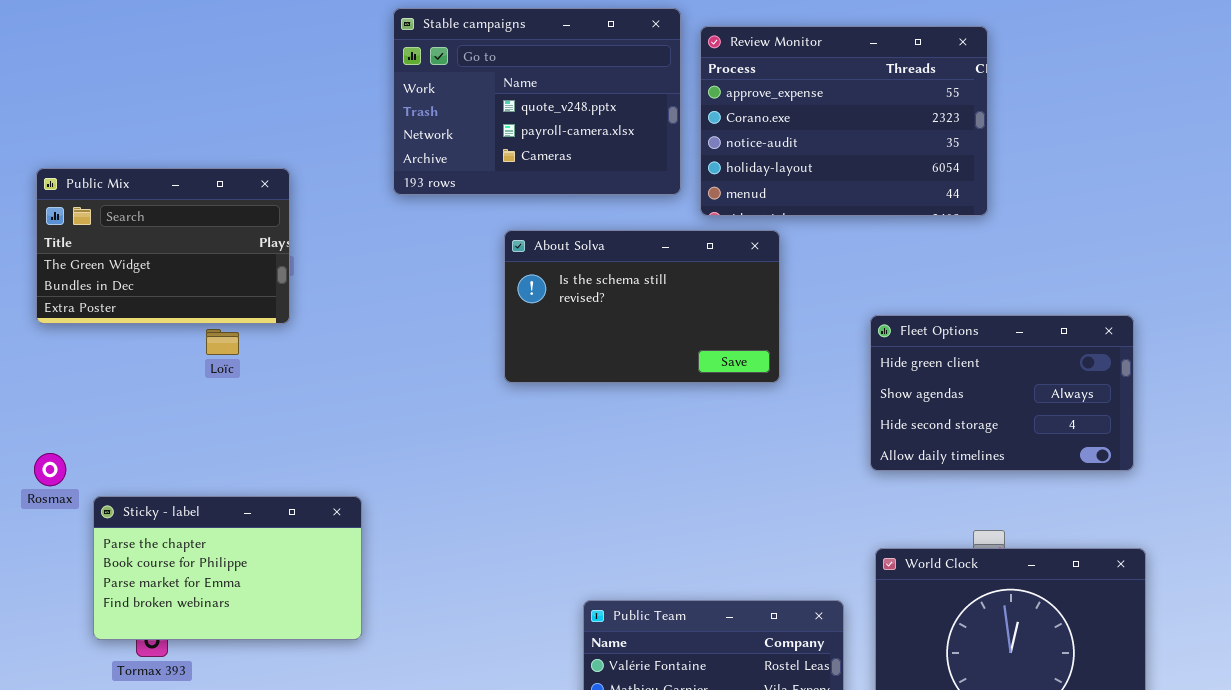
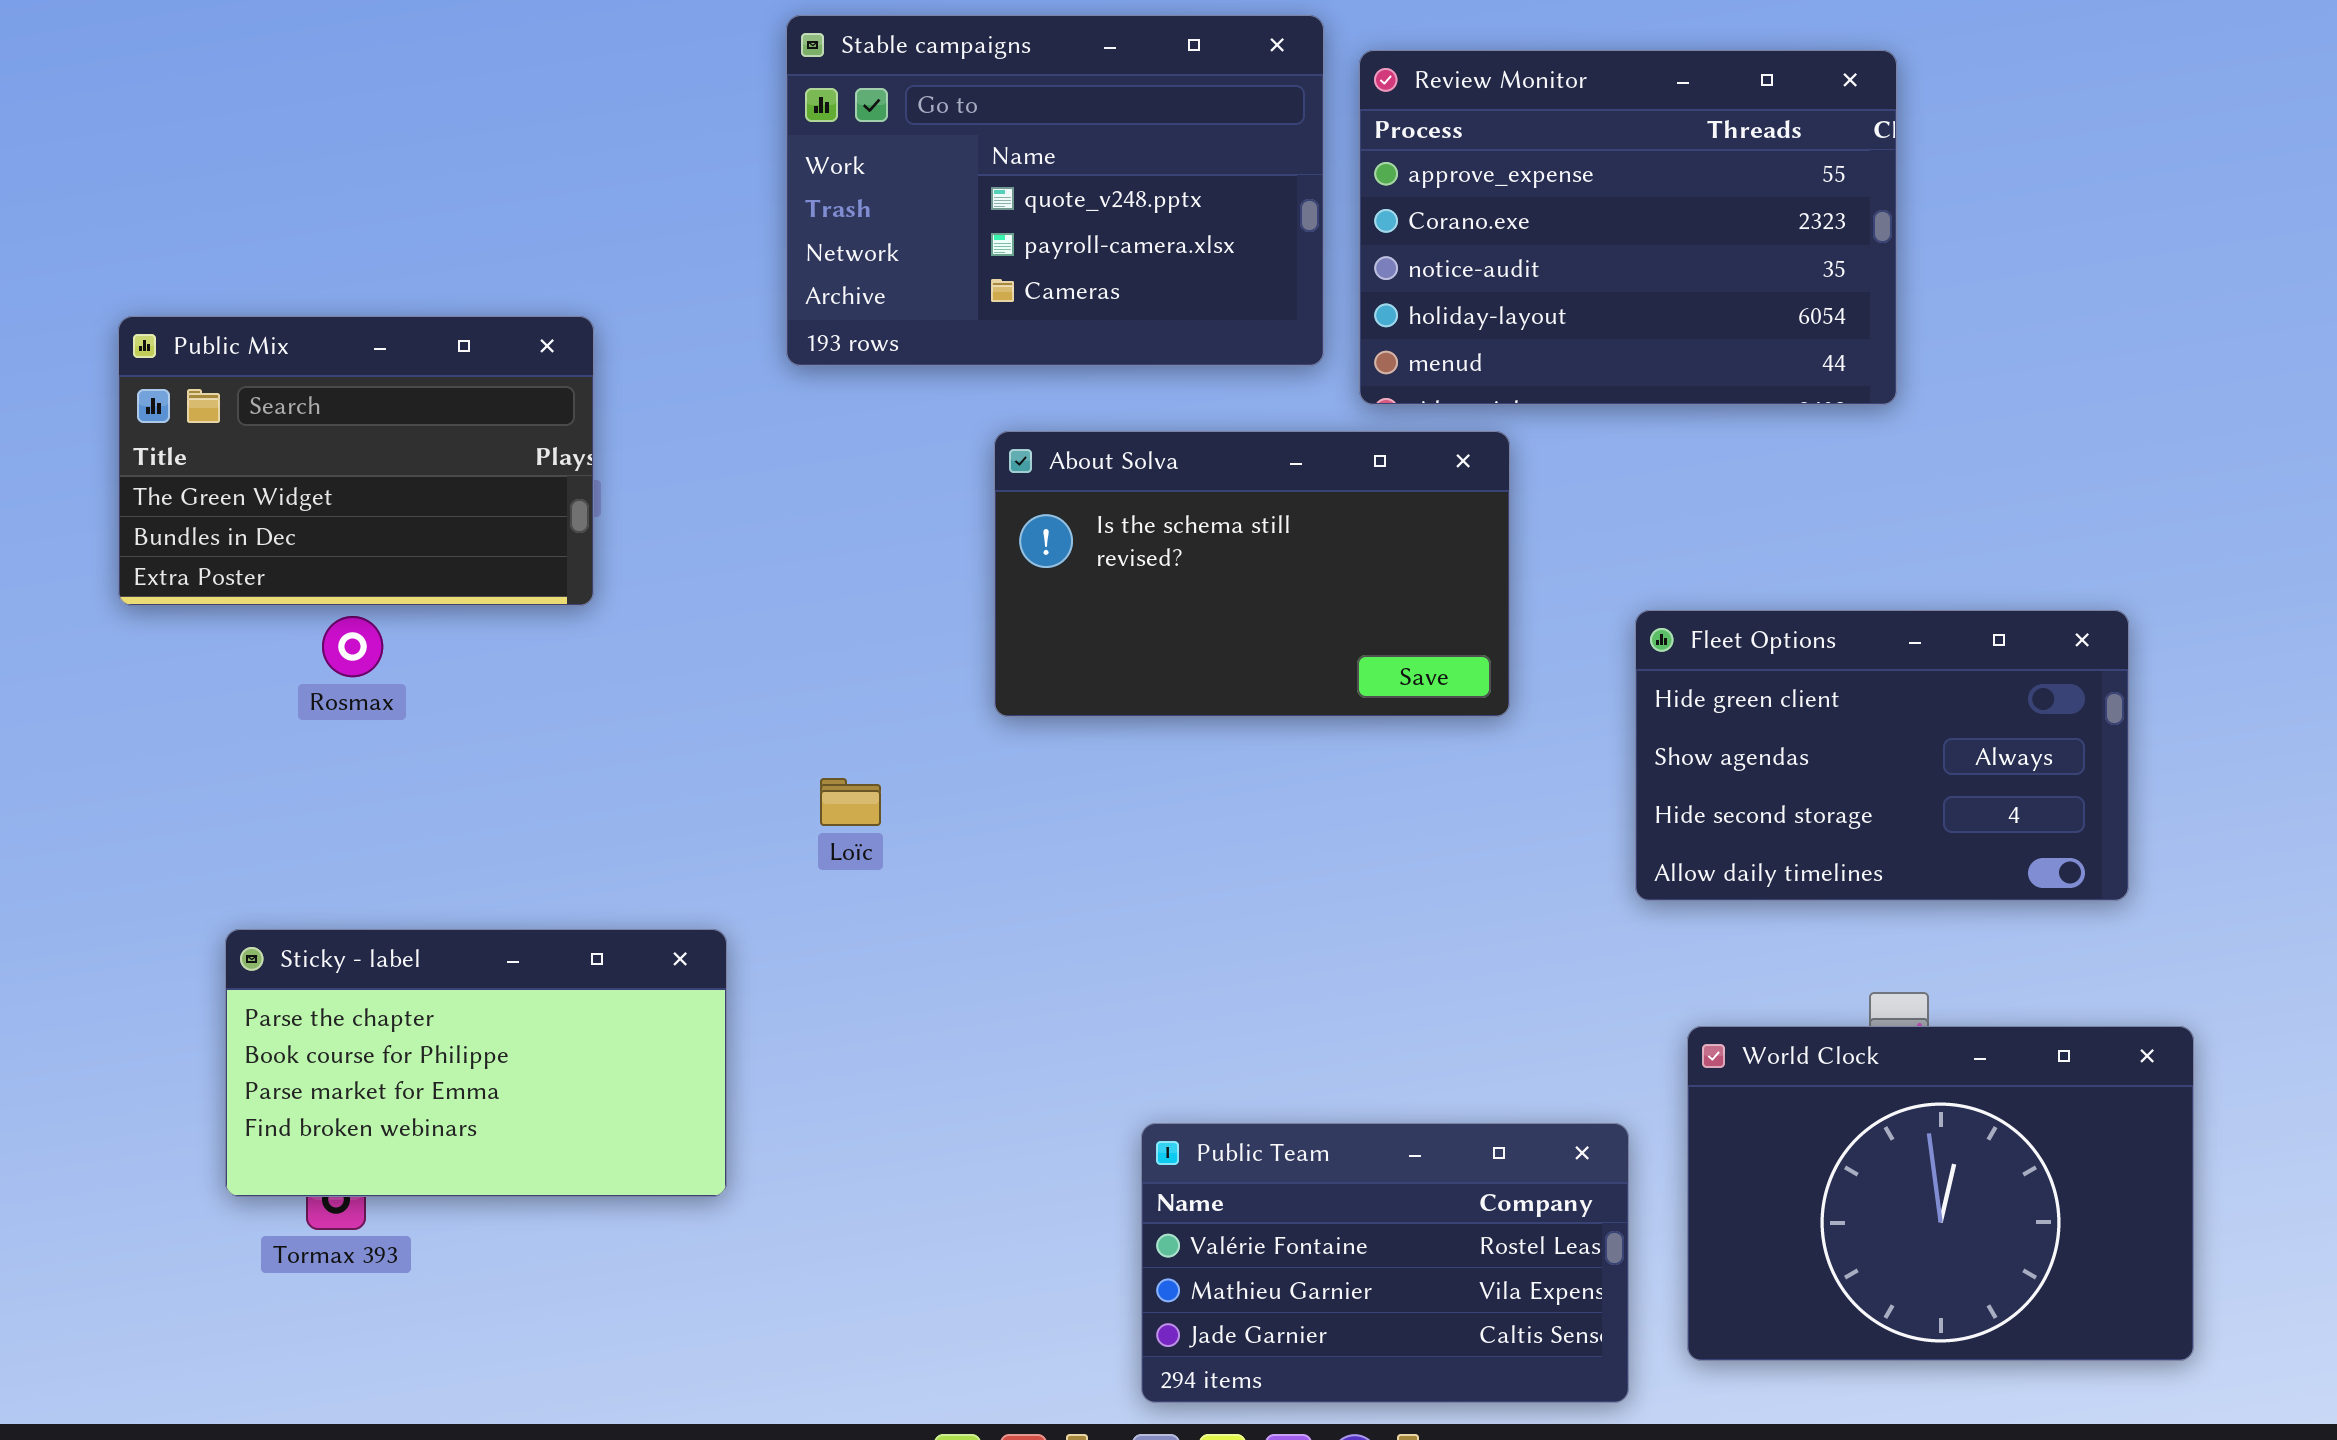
Fleet Options: [870,315,1134,471] -> [1635,610,2129,901], moved
Loïc: [206,329,239,355] -> [820,778,881,826], moved
Rosmax: [34,453,66,486] -> [322,616,383,677], moved

